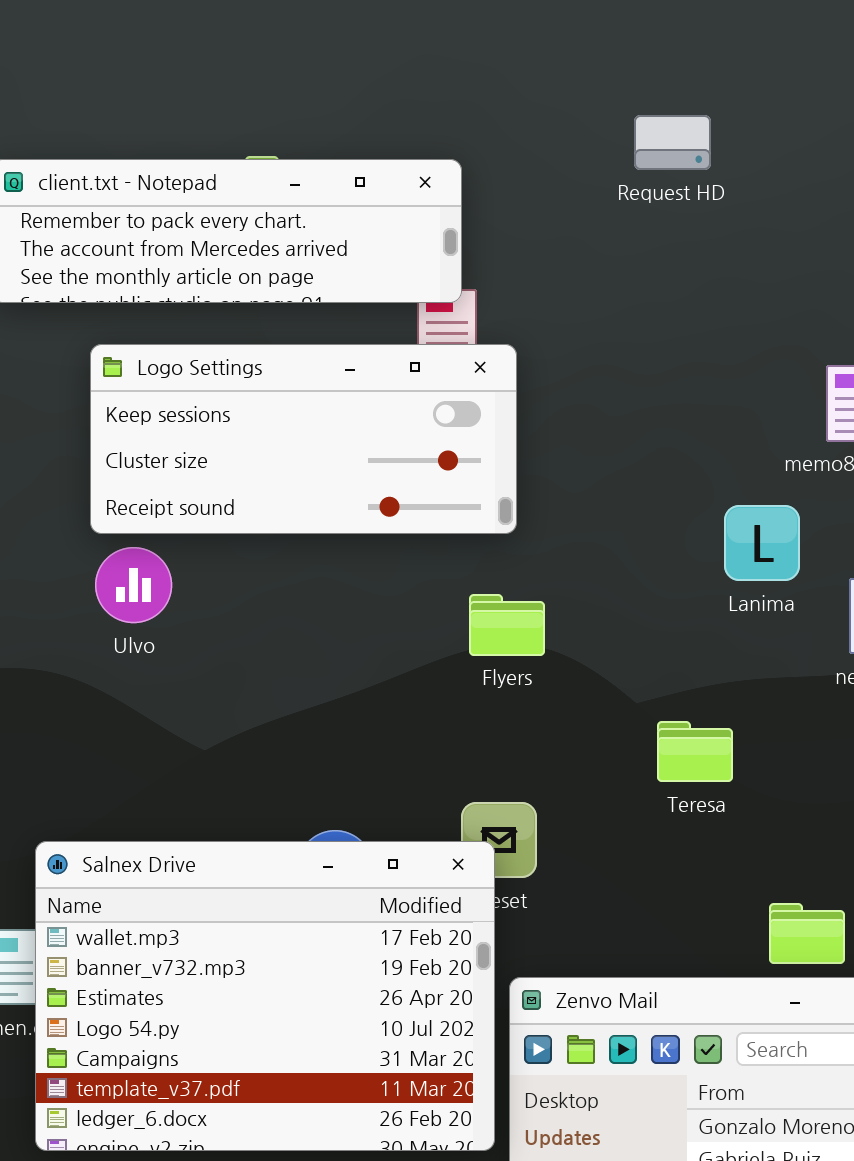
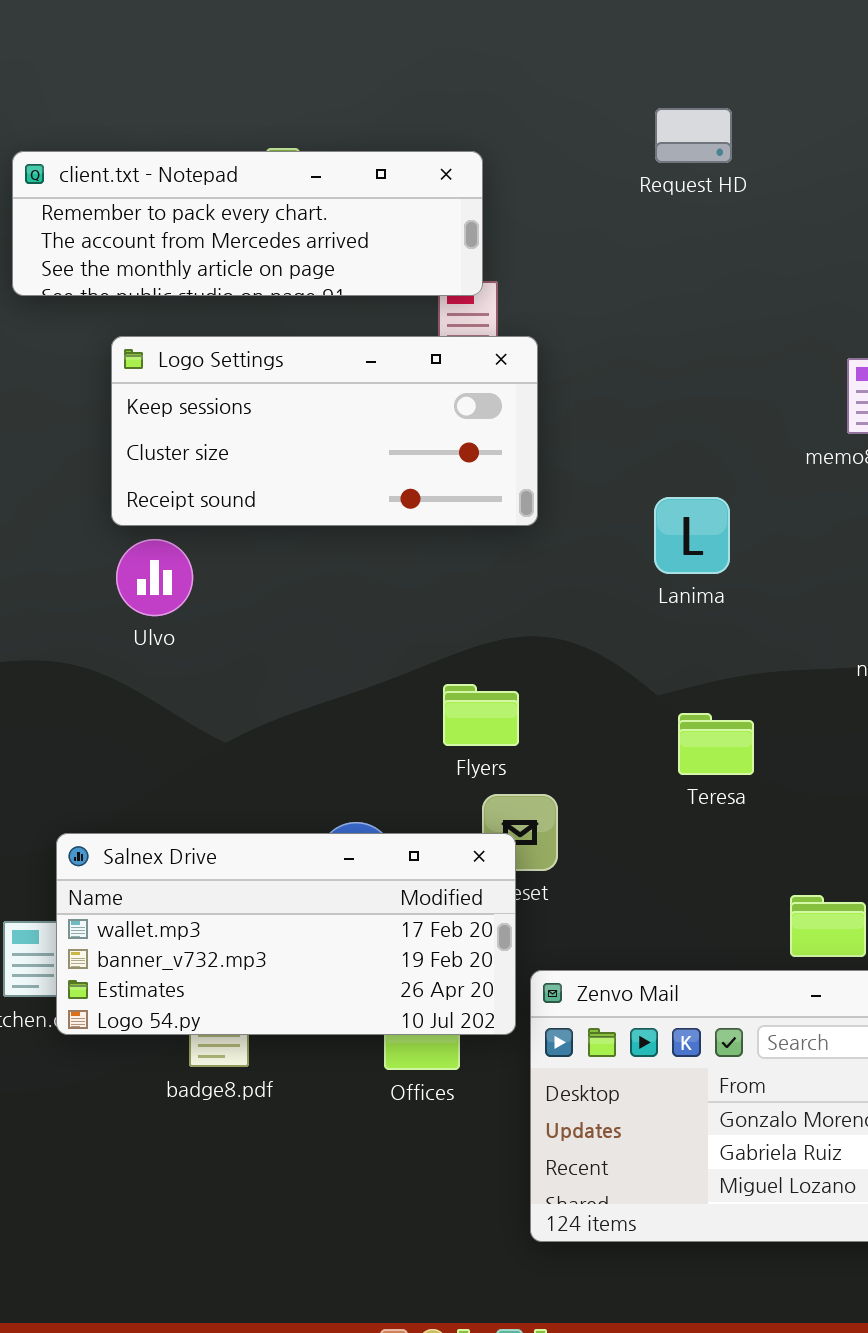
Lanima: [724,505,800,581] -> [654,497,730,574], moved
Flyers: [469,594,545,656] -> [443,684,519,746], moved
Salnex Drive: [35,841,495,1151] -> [56,833,516,1035], resized

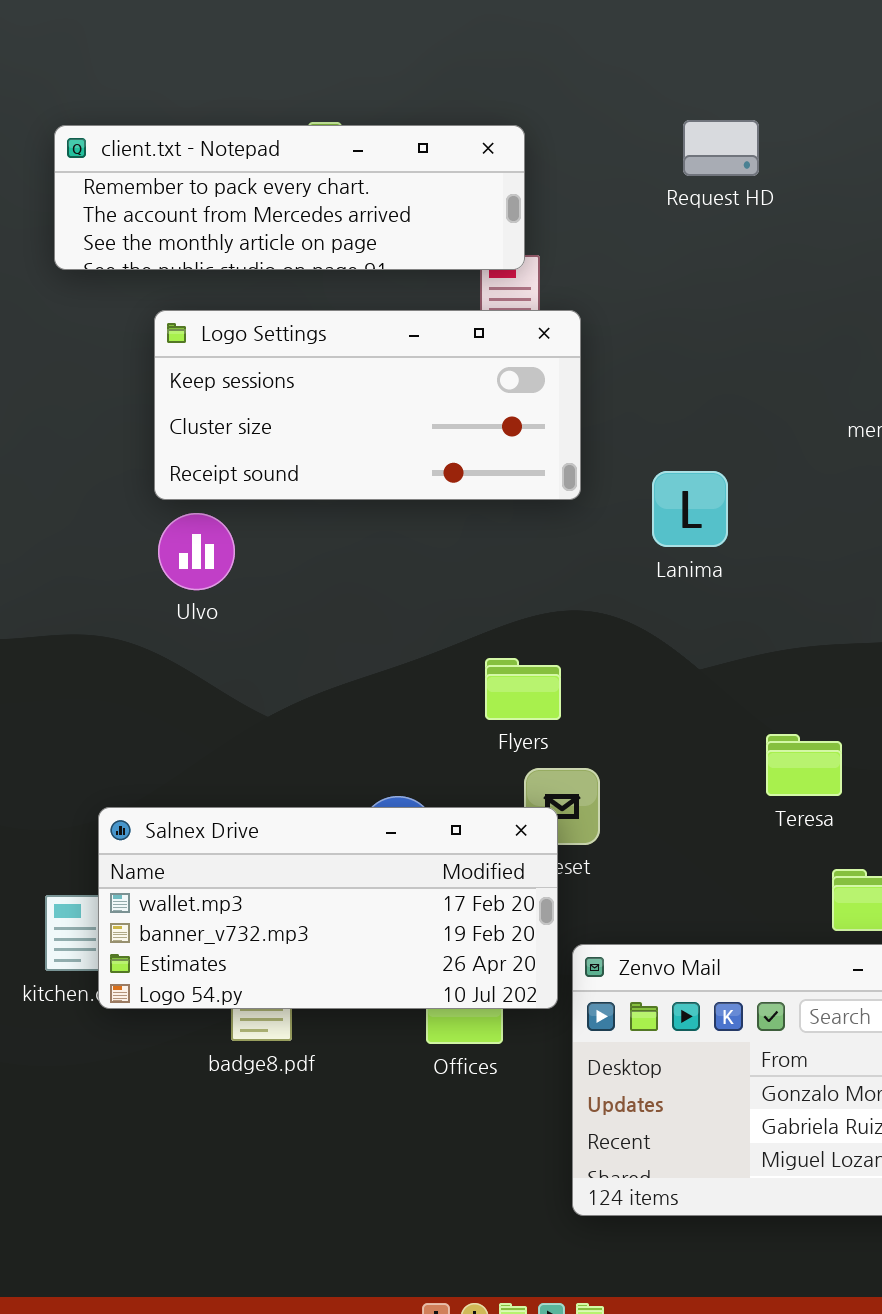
Request HD: [655,108,732,163] -> [683,120,759,176], moved
Lanima: [654,497,730,574] -> [652,471,728,547], moved
Teresa: [678,713,754,775] -> [766,734,842,796], moved

